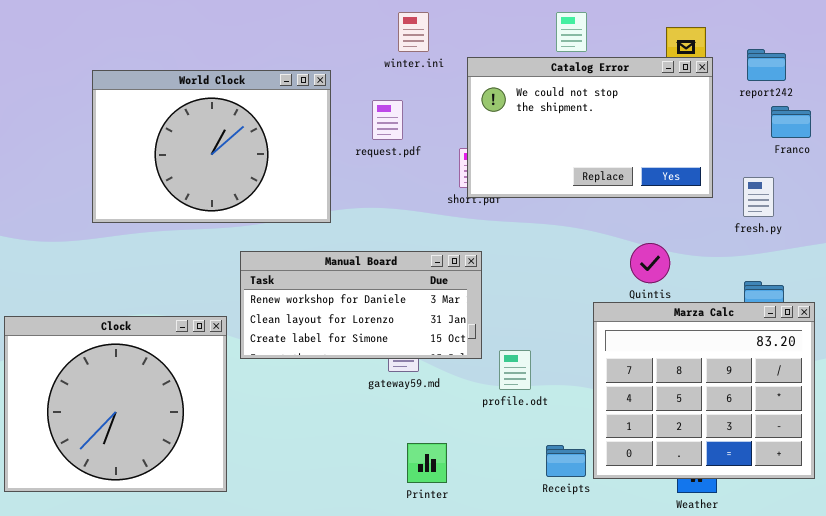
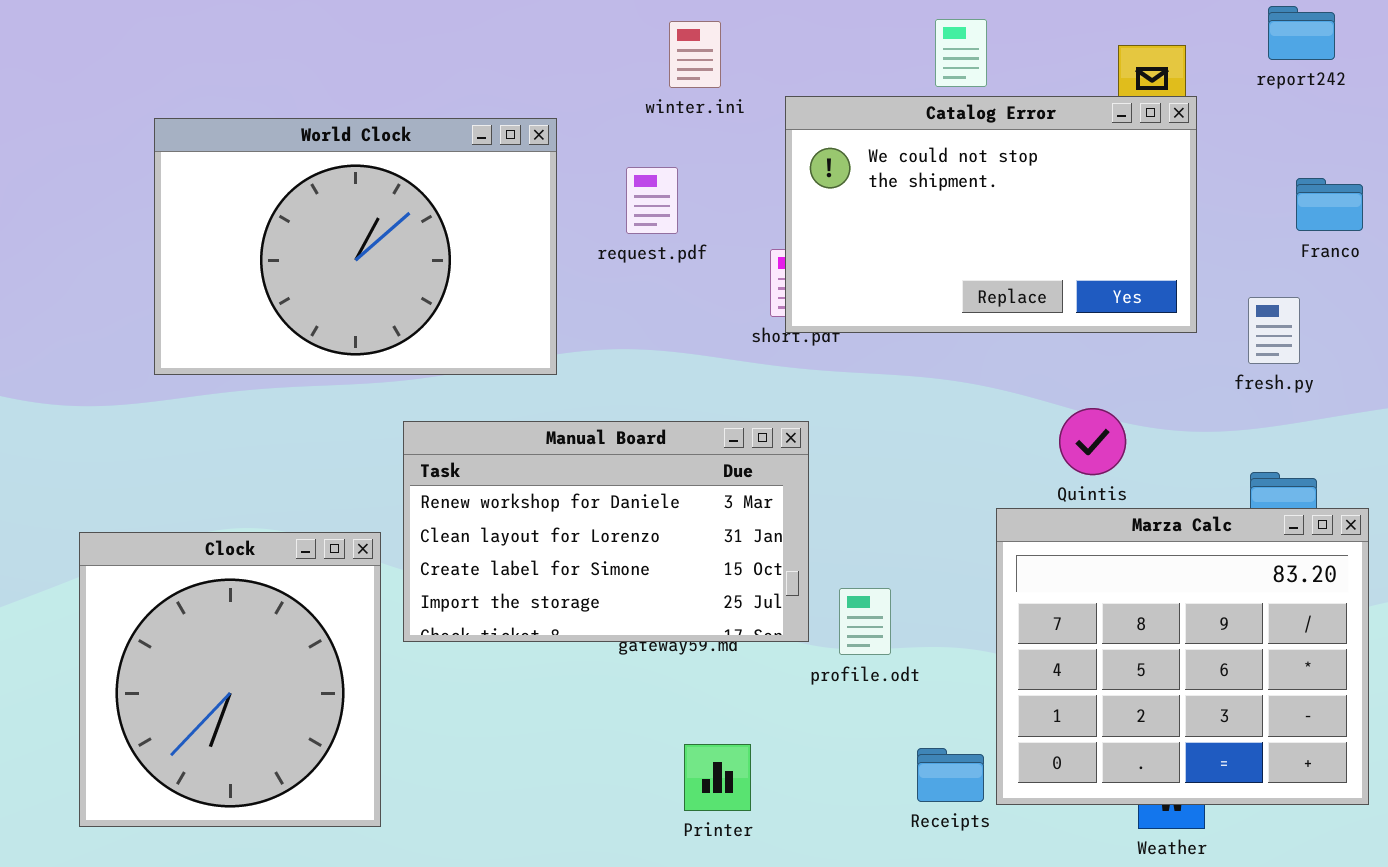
report242: [747,49,786,81] -> [1268,6,1335,60], moved
Manual Board: [240,251,482,359] -> [403,421,809,642], resized
Clock: [4,316,227,492] -> [79,532,381,827], resized

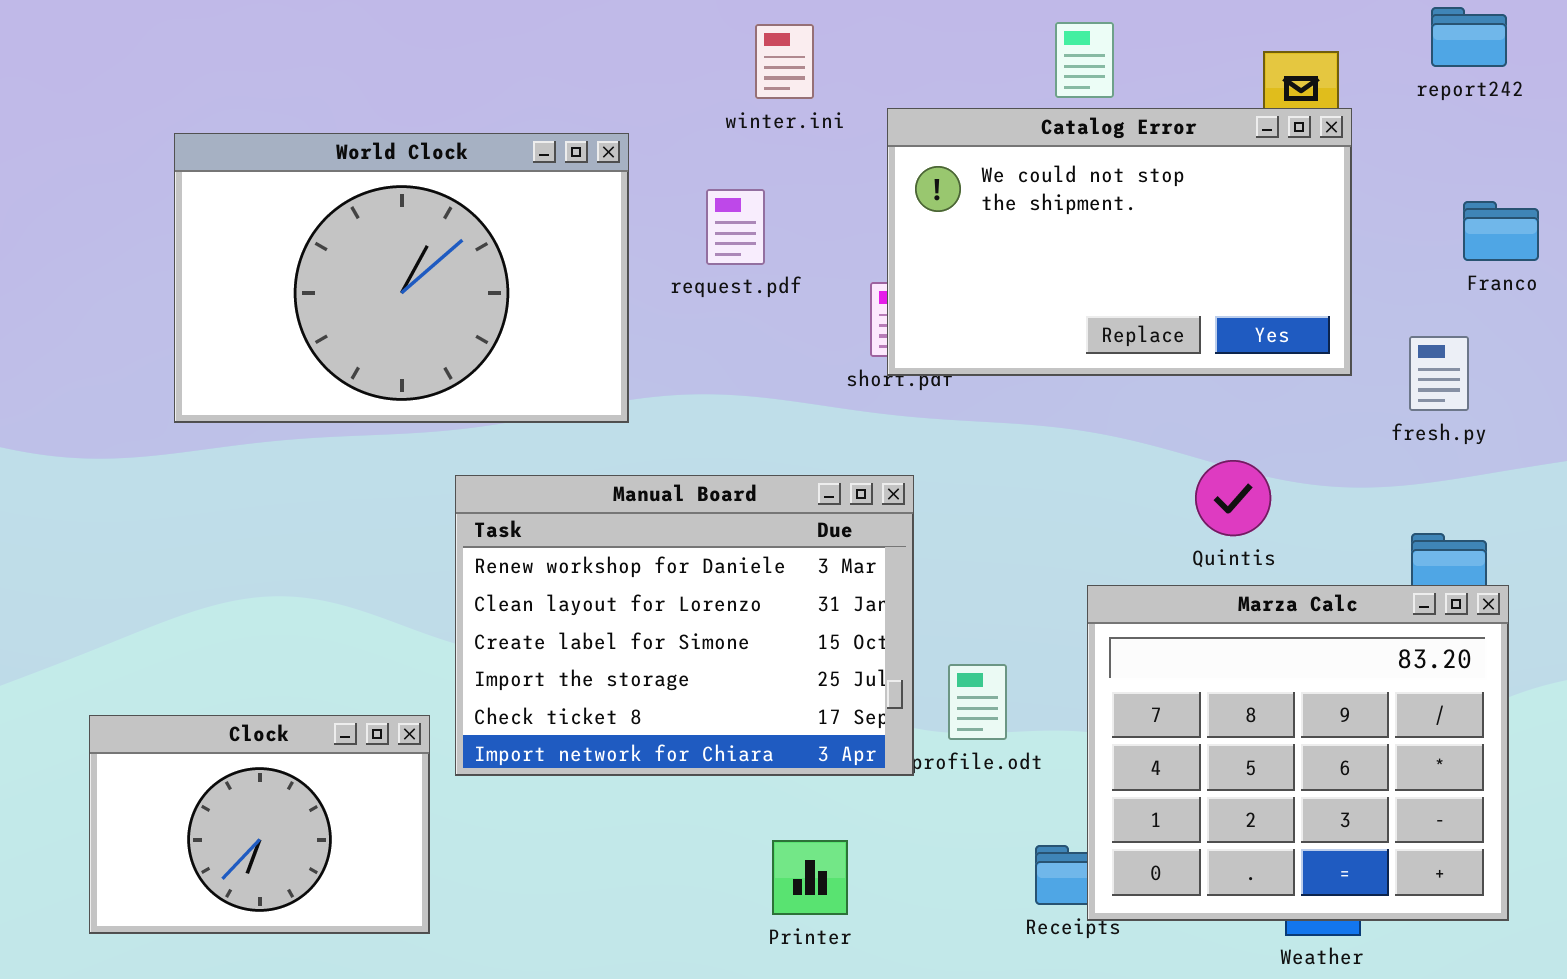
Manual Board: [403,421,809,642] -> [455,475,914,776], resized
Marza Calc: [996,508,1369,805] -> [1087,585,1509,921], moved
Clock: [79,532,381,827] -> [89,715,430,934], resized

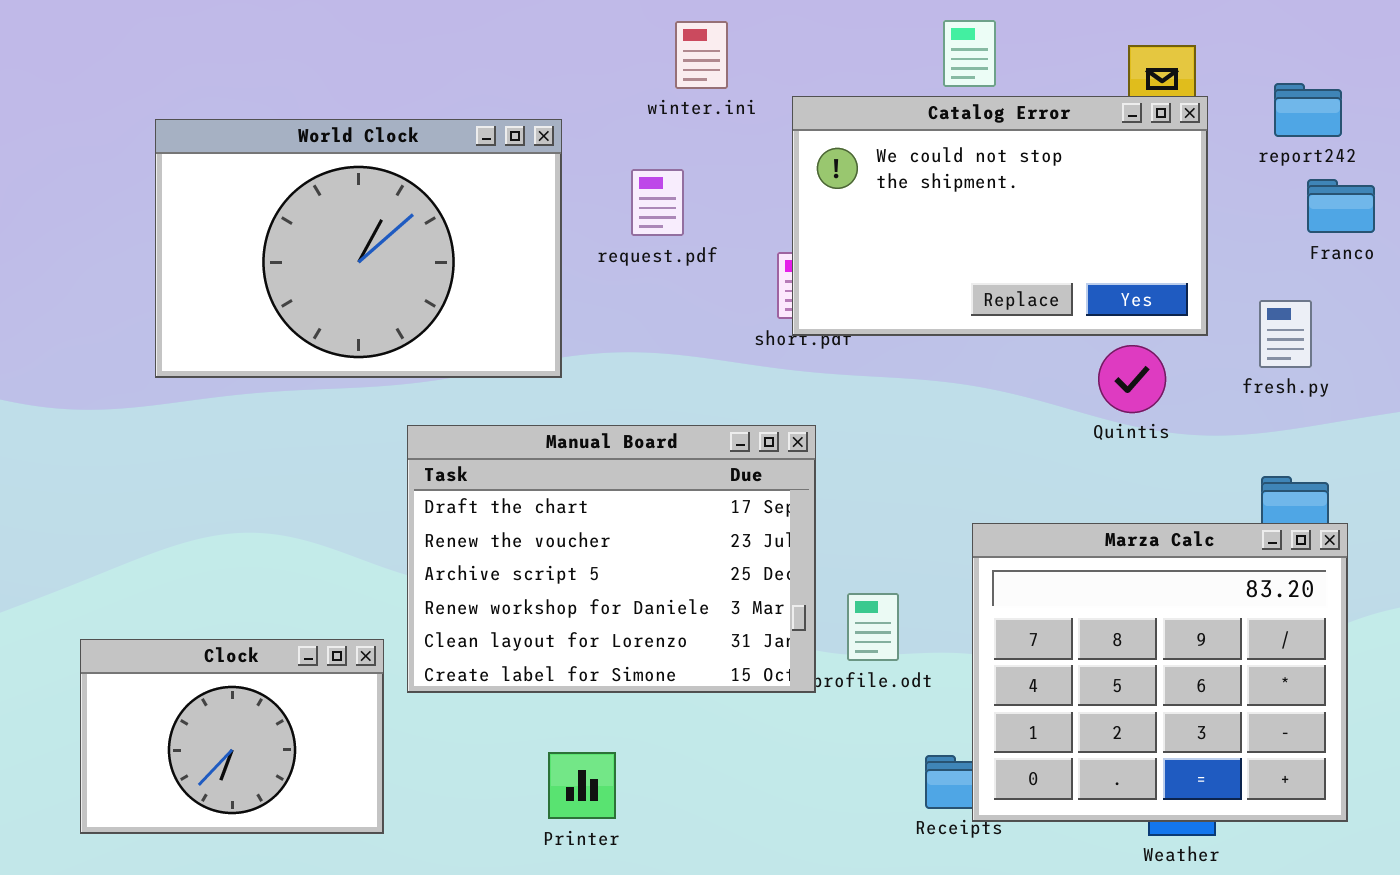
report242: [1431,7,1507,67] -> [1274,83,1342,137], moved
Quintis: [1195,460,1271,536] -> [1098,345,1166,413], moved
Manual Board: [455,475,914,776] -> [407,425,816,693], scrolled up 3 rows
Printer: [772,840,848,915] -> [548,752,616,819], moved

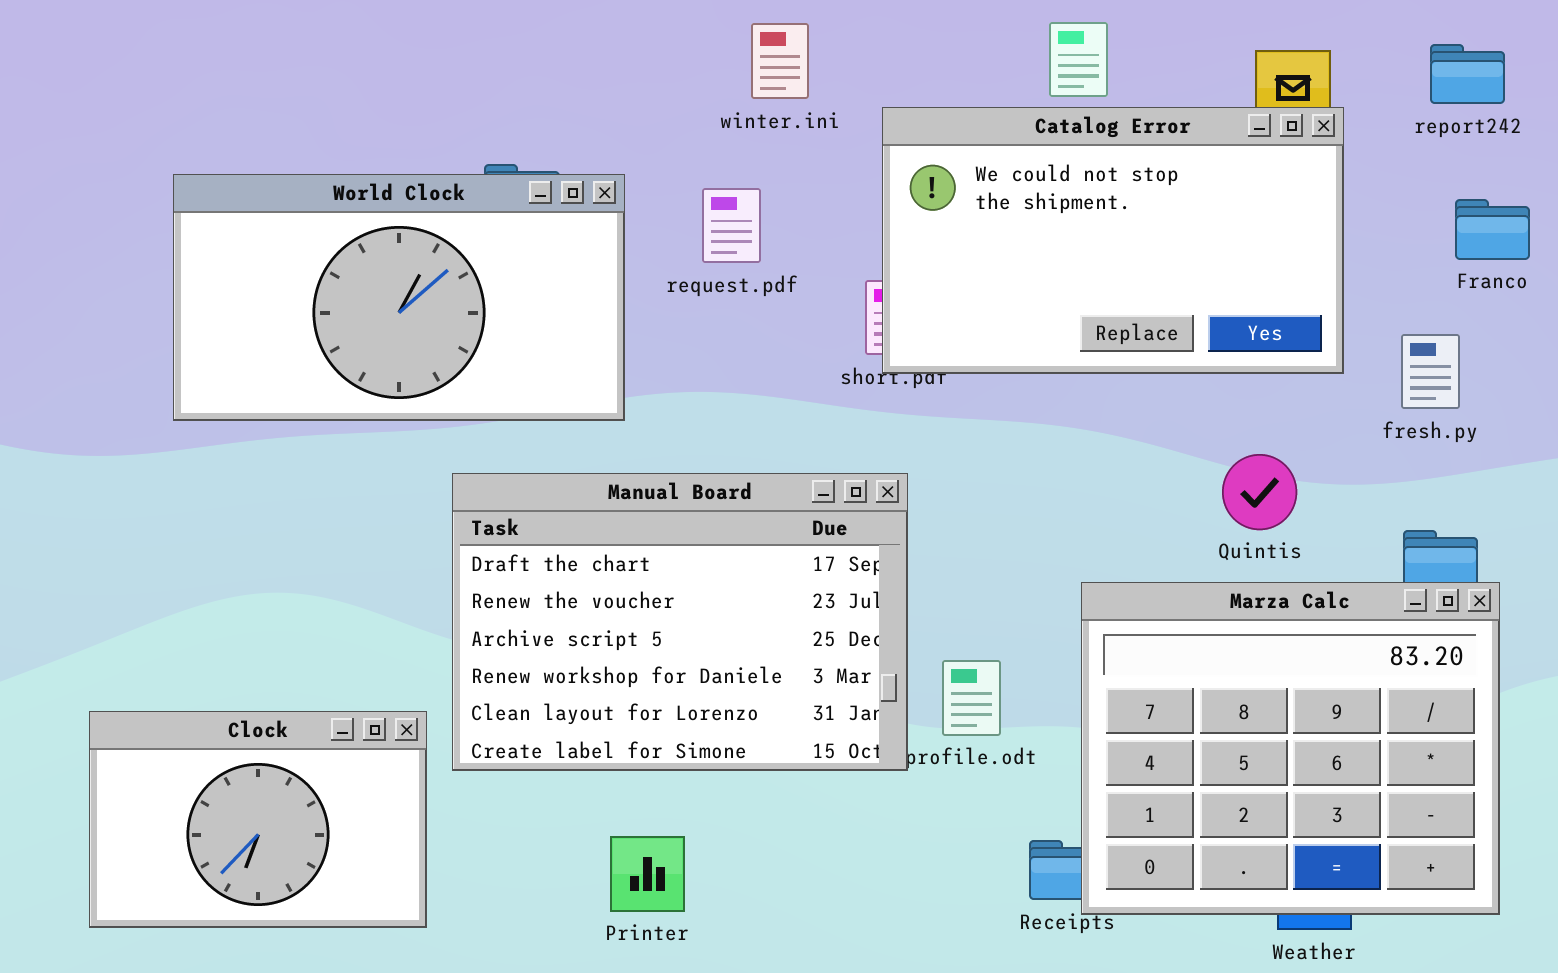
report242: [1274,83,1342,137] -> [1430,44,1505,104], moved
World Clock: [155,119,562,378] -> [173,174,625,421], resized
Quintis: [1098,345,1166,413] -> [1222,454,1297,530], moved

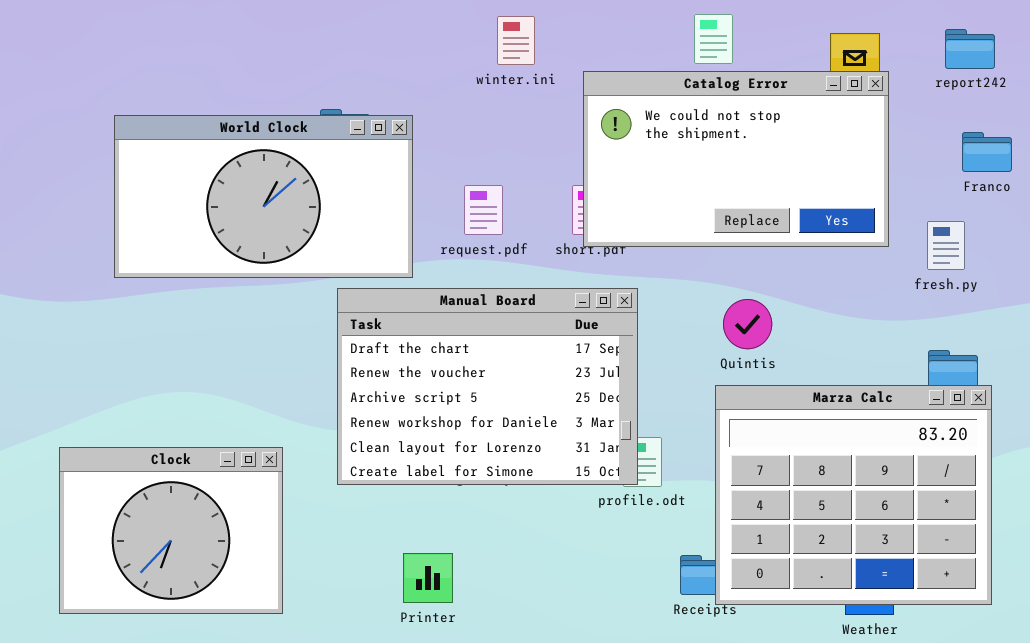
request.pdf: [702,188,761,263] -> [464,185,503,235], moved
Quintis: [1222,454,1297,530] -> [723,299,772,349], moved
Manual Board: [452,473,908,771] -> [337,288,638,485], moved
Clock: [89,711,427,928] -> [59,447,283,614], resized

